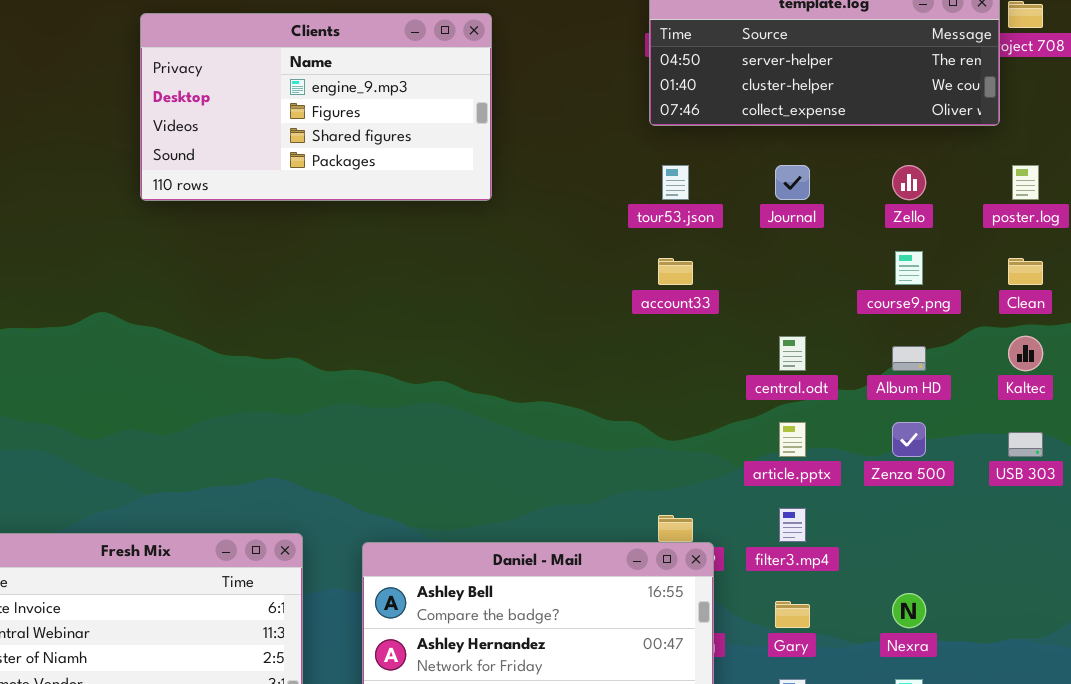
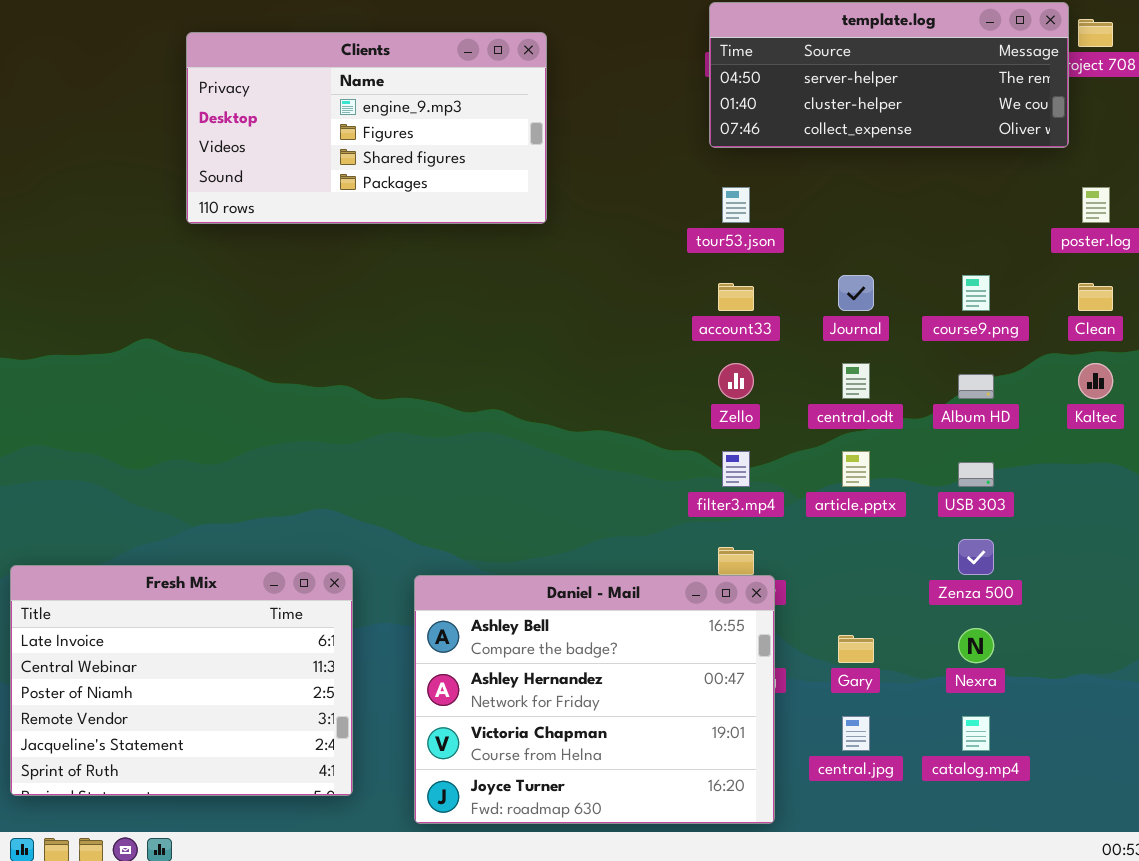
Journal: [775,165,810,200] -> [838,275,874,311], moved
Zello: [892,165,926,200] -> [718,363,754,399], moved
Zenza 500: [892,422,926,457] -> [958,539,994,575], moved
USB 303: [1008,432,1043,457] -> [958,462,994,487], moved
filter3.mp4: [779,508,806,542] -> [722,451,750,487], moved

